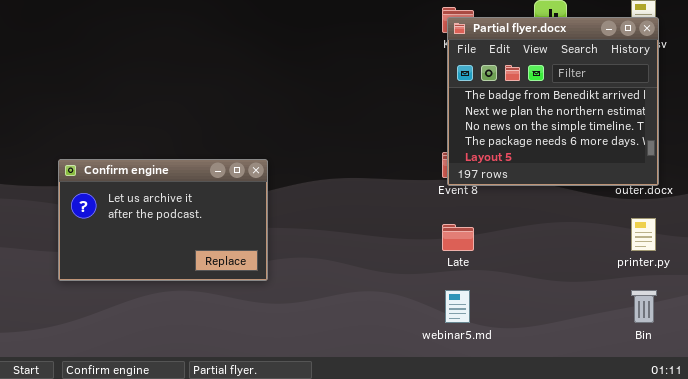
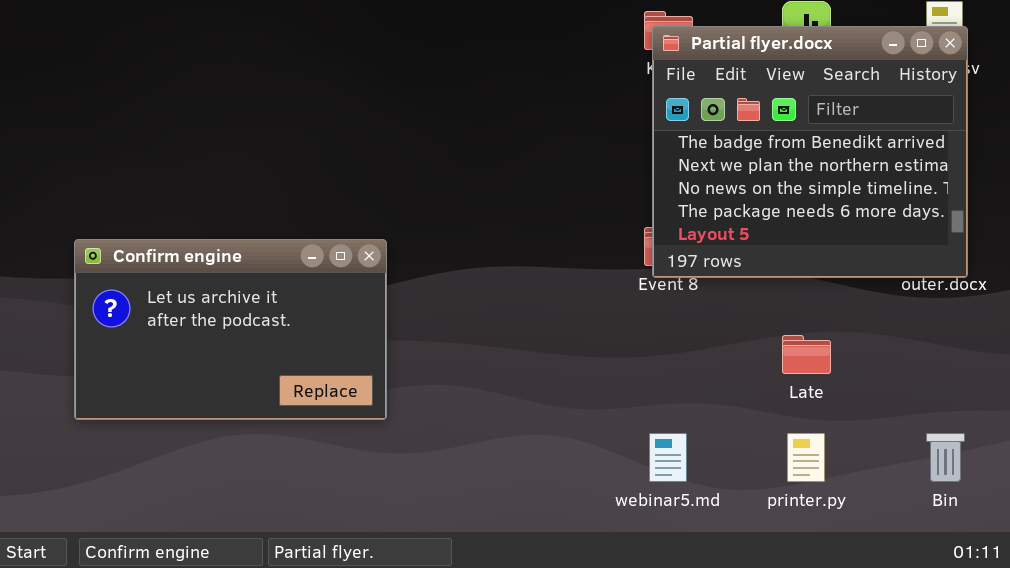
printer.py: [631,218,656,251] -> [787,433,825,482], moved
Late: [442,224,474,251] -> [782,335,831,374], moved

